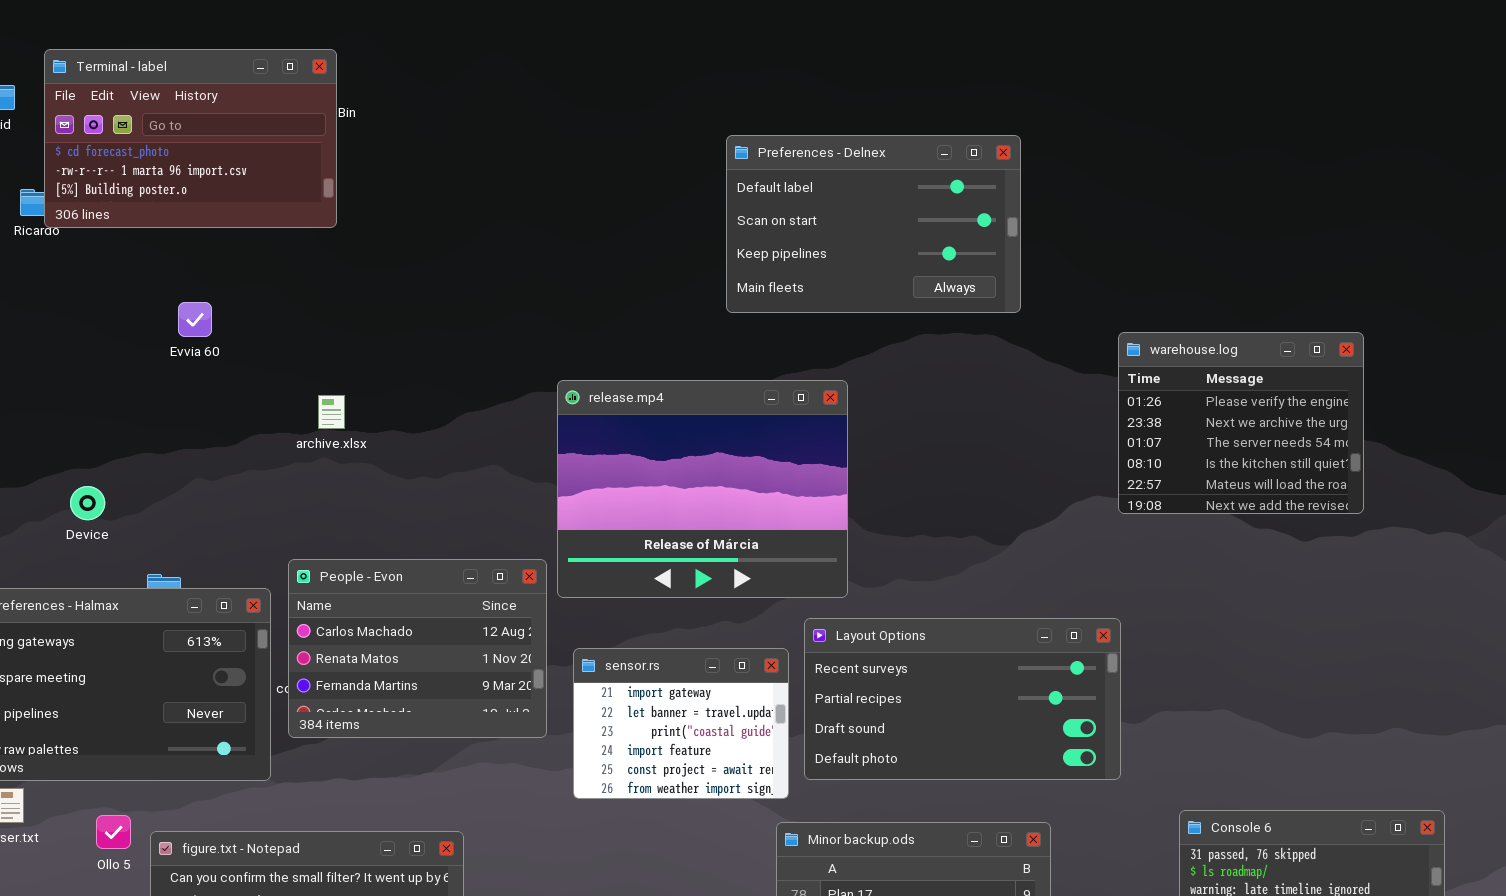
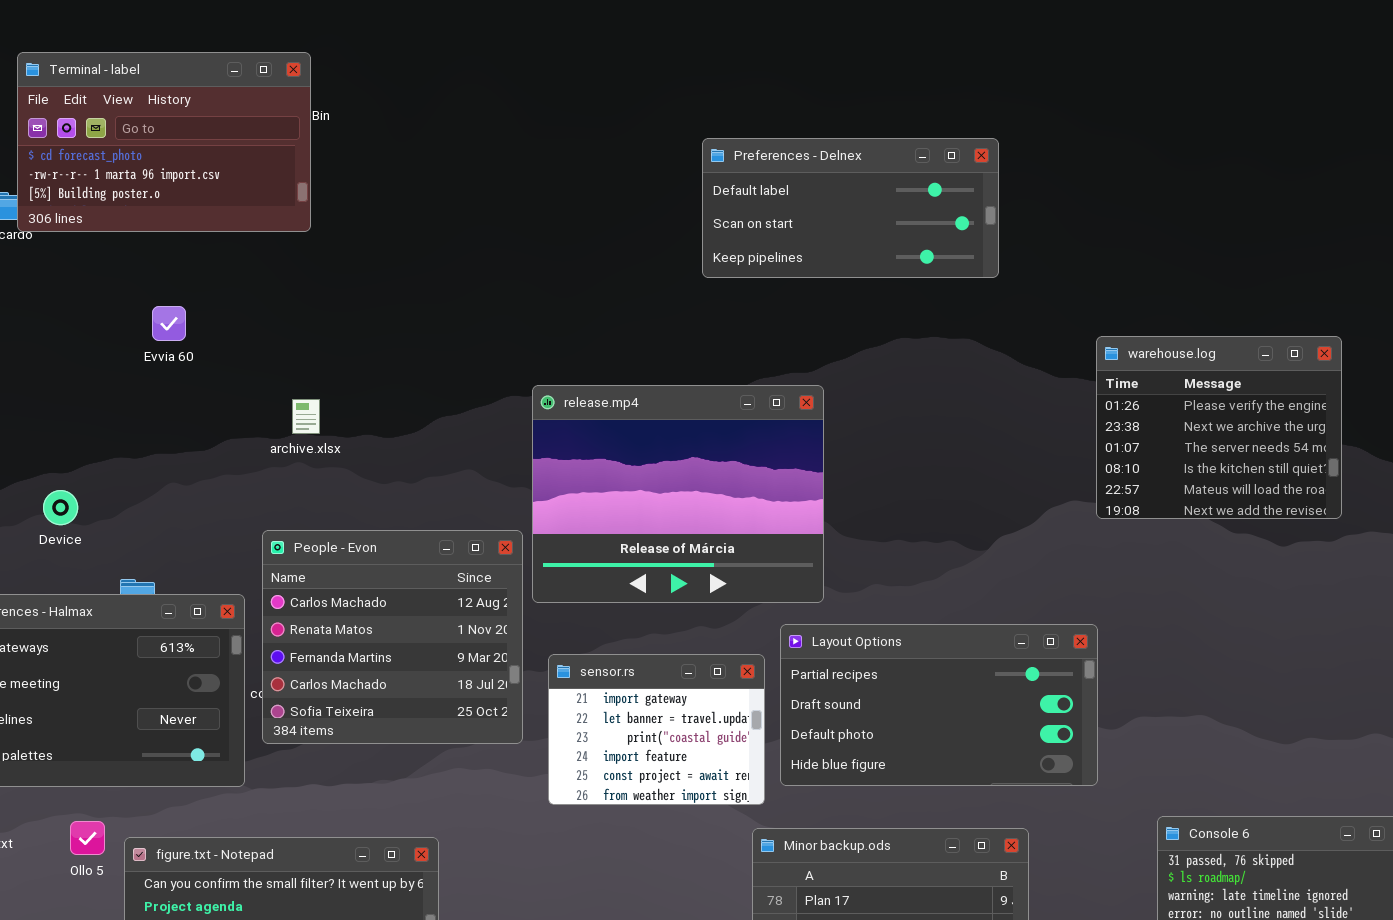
Preferences - Delnex: [726,135,1021,313] -> [702,138,999,278], resized
People - Evon: [288,559,547,738] -> [262,530,523,744], resized
Layout Options: [804,618,1121,780] -> [780,624,1098,786], scrolled down 1 row

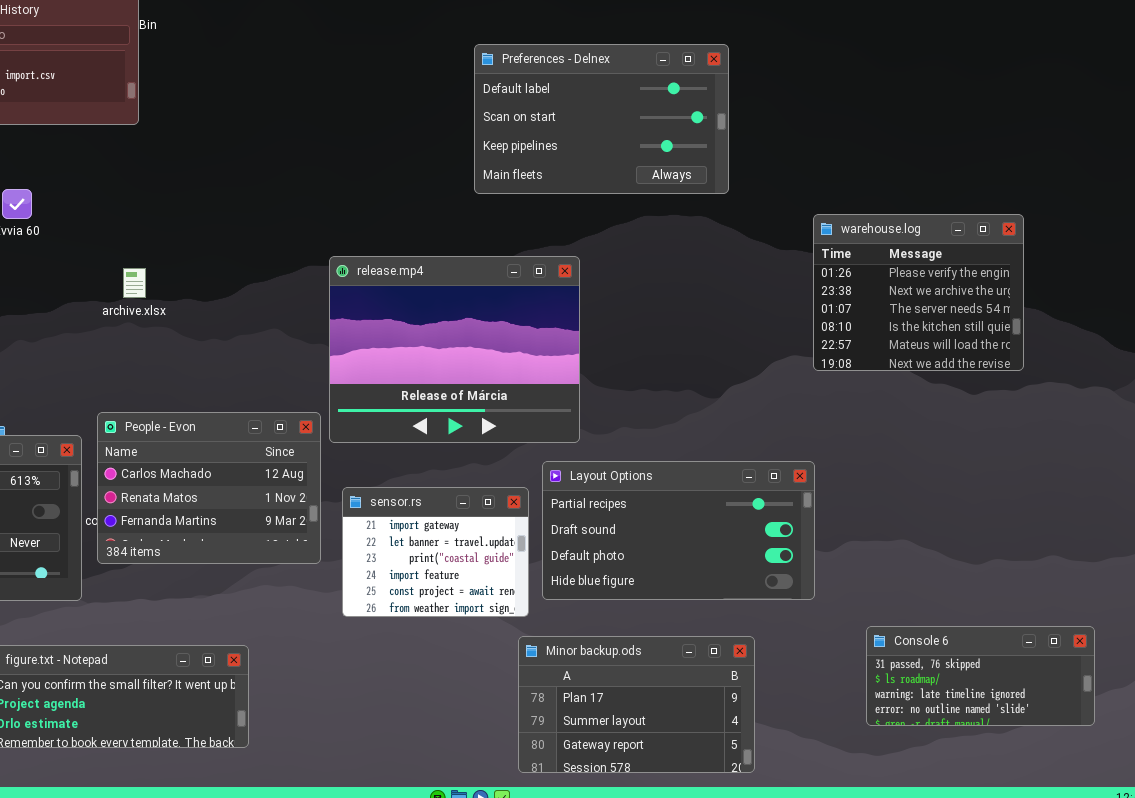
Preferences - Delnex: [702,138,999,278] -> [474,44,729,194], resized
People - Evon: [262,530,523,744] -> [97,412,321,564], resized

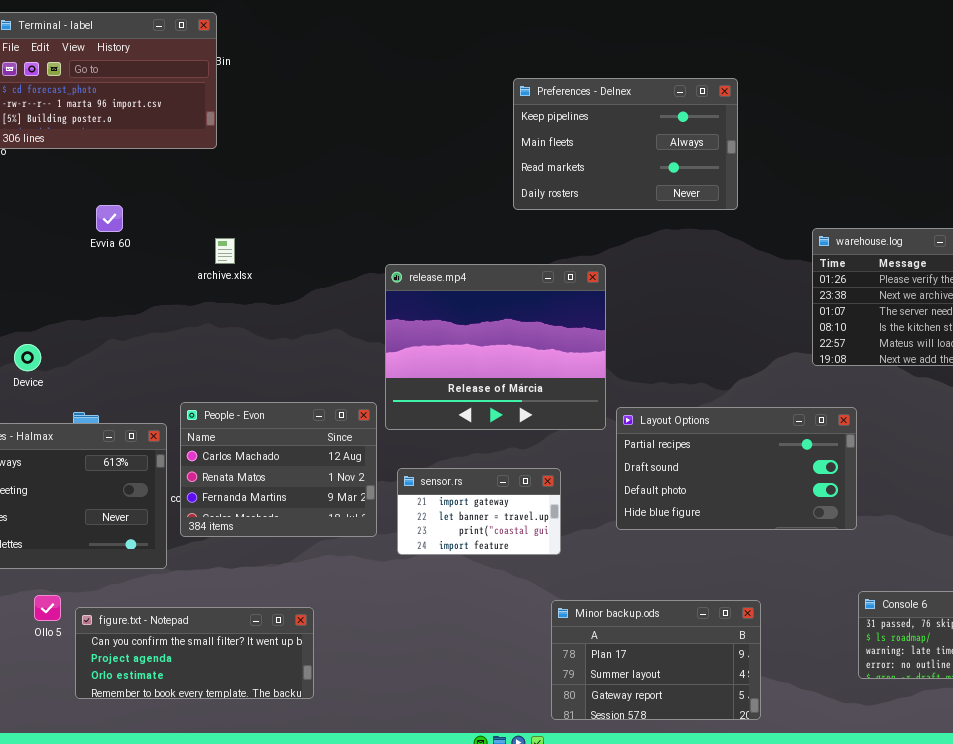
Preferences - Delnex: [474,44,729,194] -> [513,78,738,210], scrolled down 2 rows
archive.xlsx: [123,268,146,298] -> [215,238,235,264], moved
Layout Options: [542,461,815,600] -> [616,407,857,530], moved
sensor.rs: [342,487,529,617] -> [397,468,561,555], resized

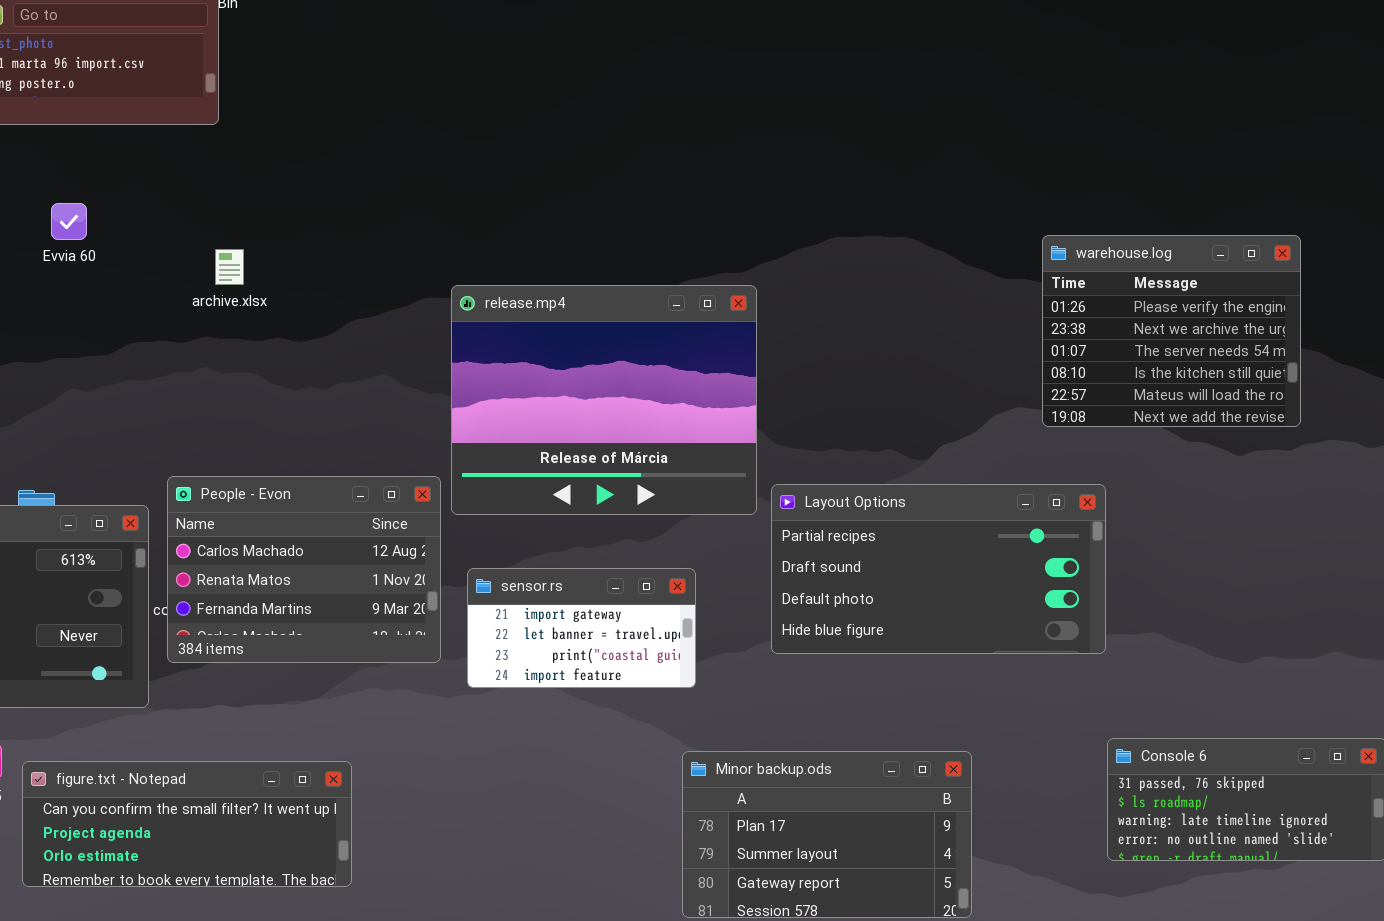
Preferences - Delnex: [513,78,738,210] -> none, closed

